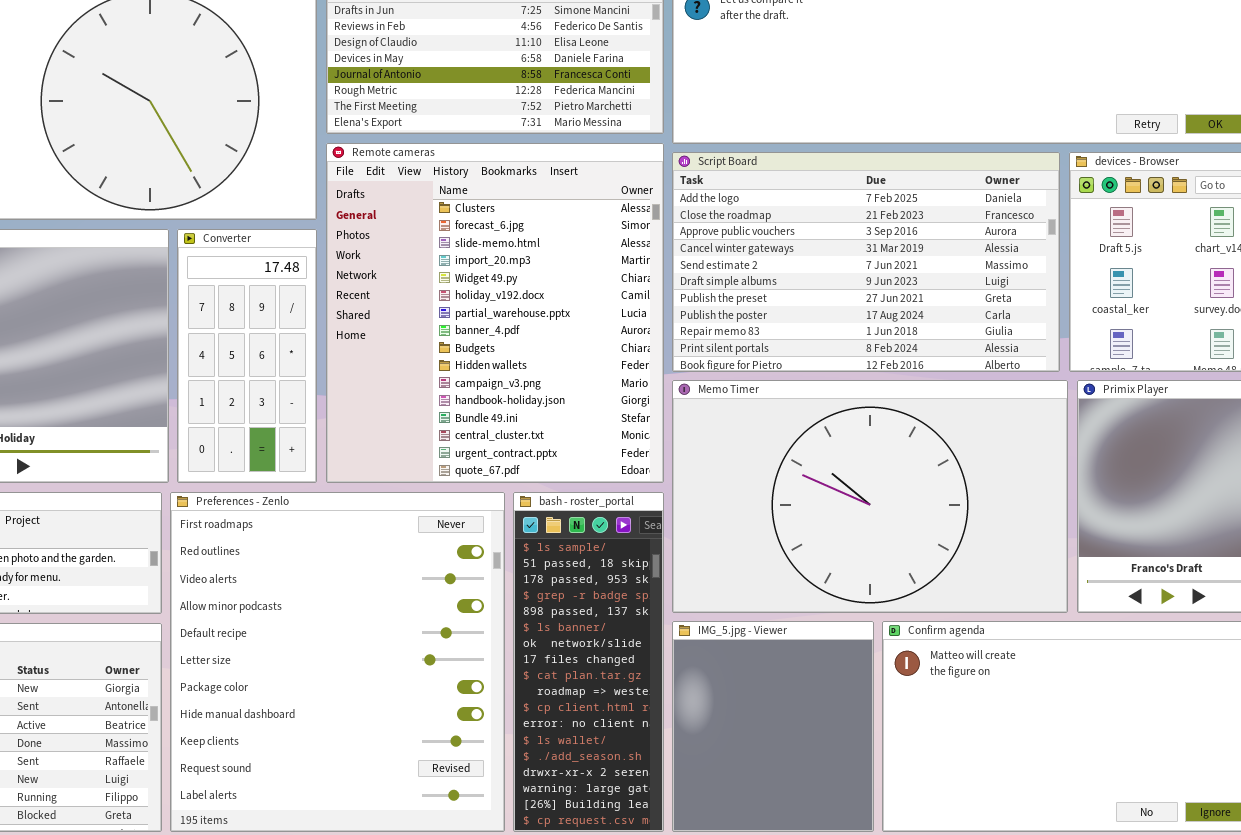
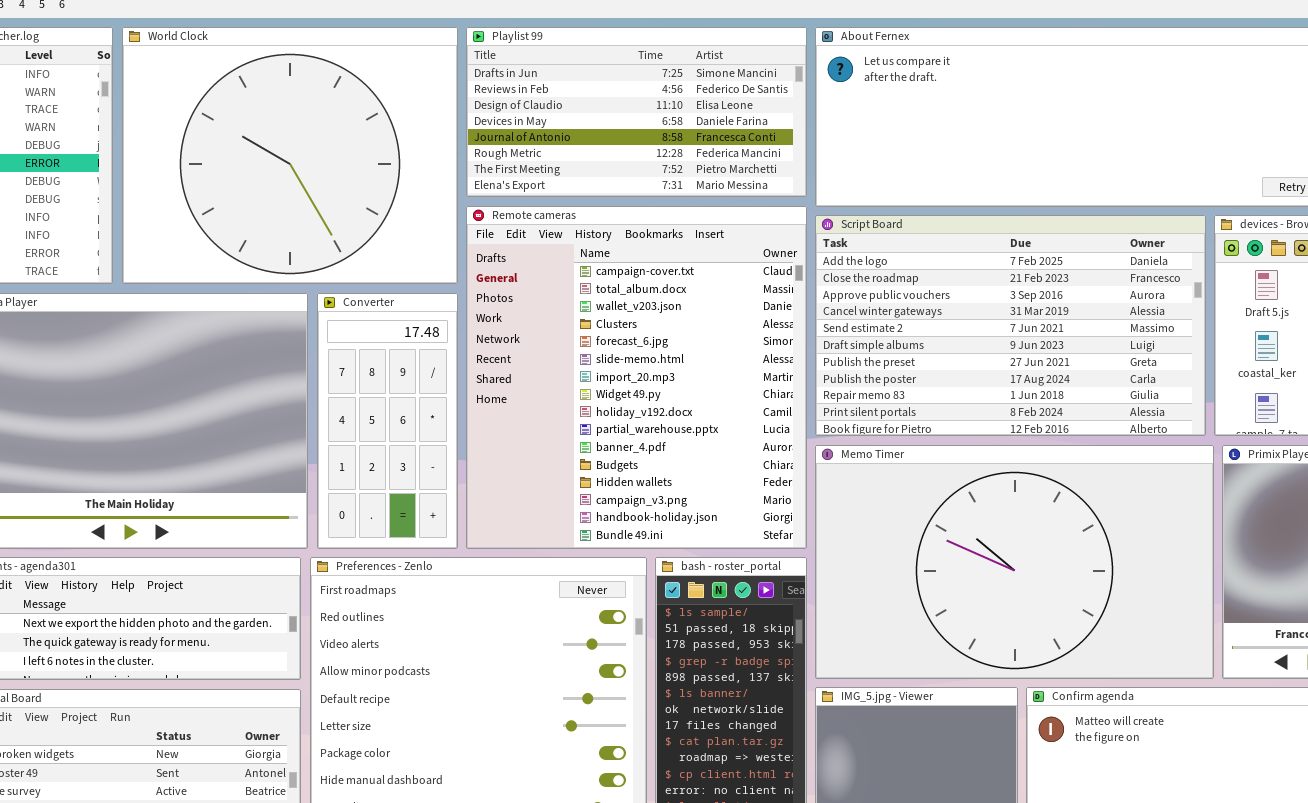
Remote cameras: [326,143,664,483] -> [466,206,807,549], scrolled up 3 rows

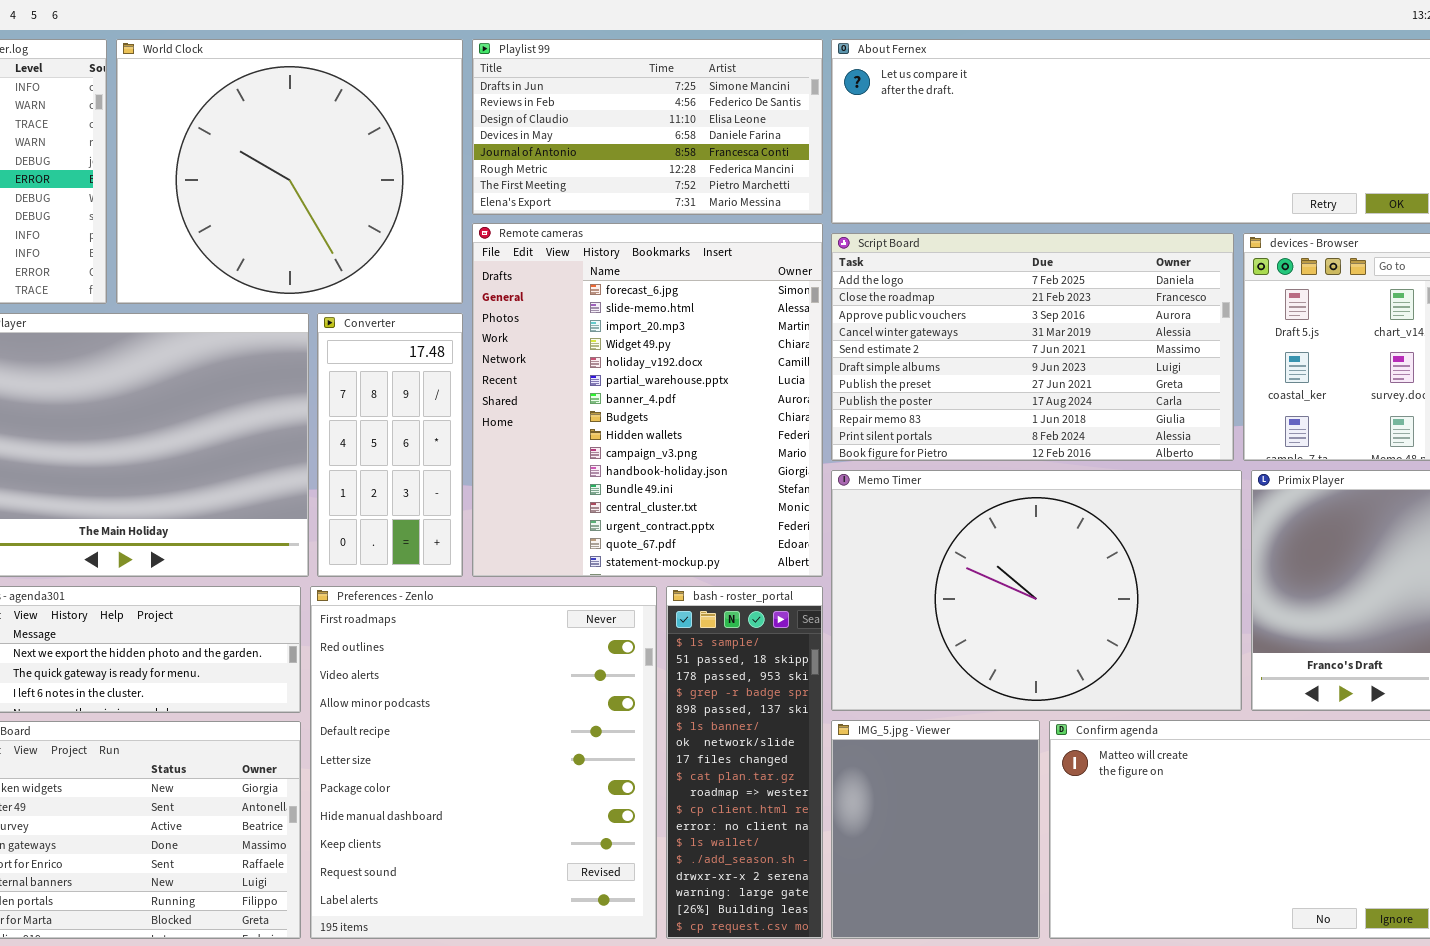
Remote cameras: [466,206,807,549] -> [472,223,823,577], scrolled down 4 rows

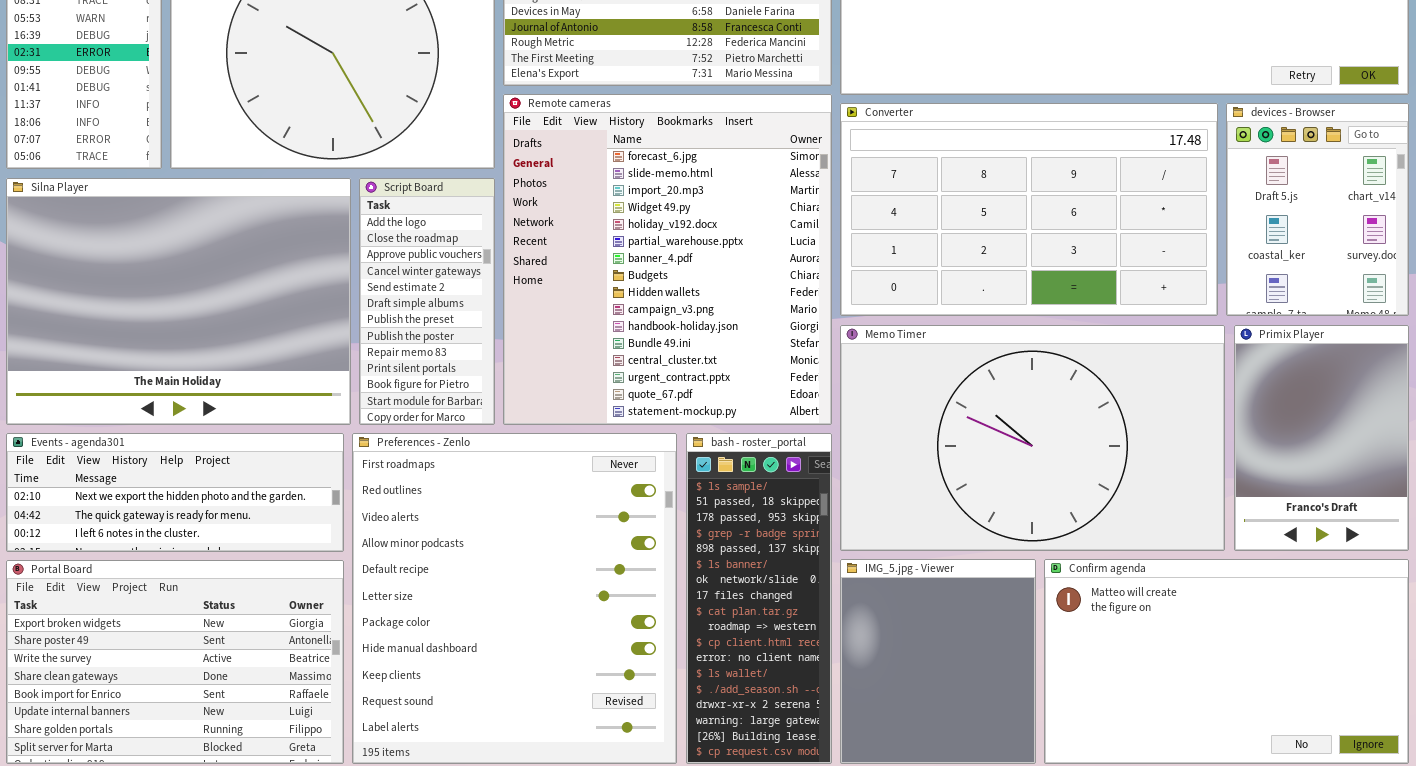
Script Board: [831,233,1234,461] -> [359,178,495,425], moved, resized
Converter: [317,313,463,577] -> [840,103,1218,316], moved, resized

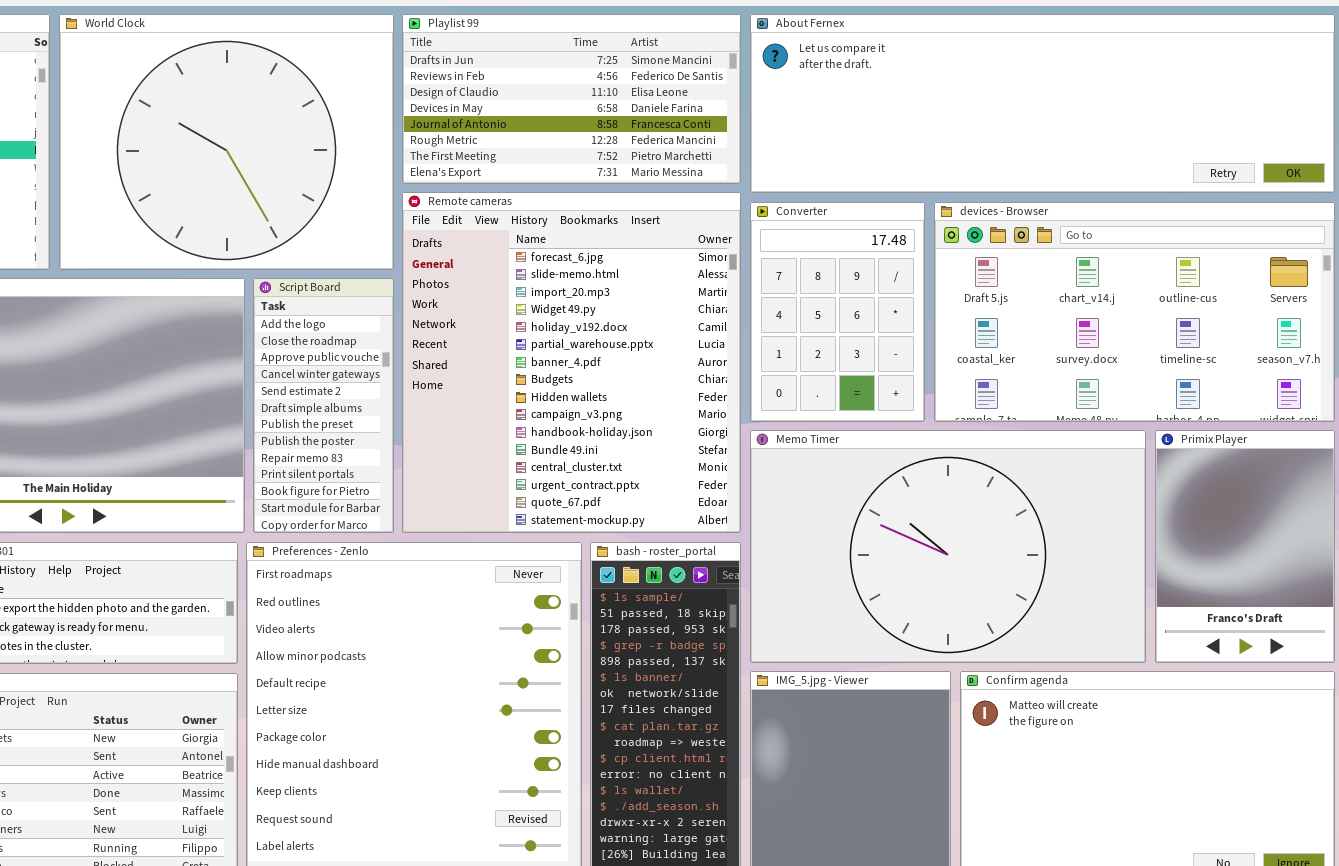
Converter: [840,103,1218,316] -> [750,202,925,422], resized
devices - Browser: [1226,103,1409,316] -> [934,202,1335,422], resized

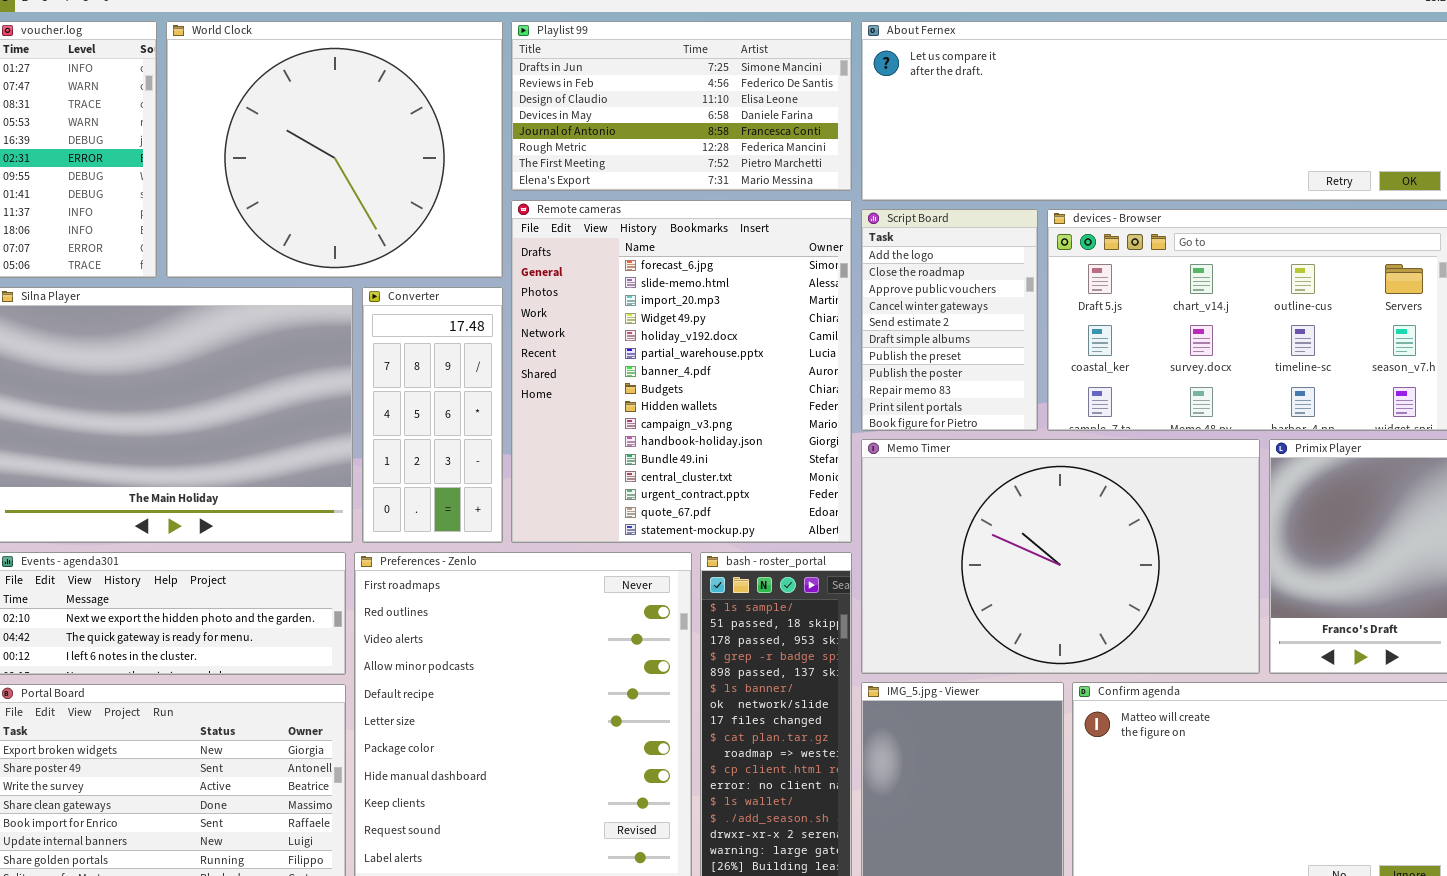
Converter: [750,202,925,422] -> [362,287,503,543], moved, resized
Script Board: [253,278,394,533] -> [861,209,1038,431], moved, resized

